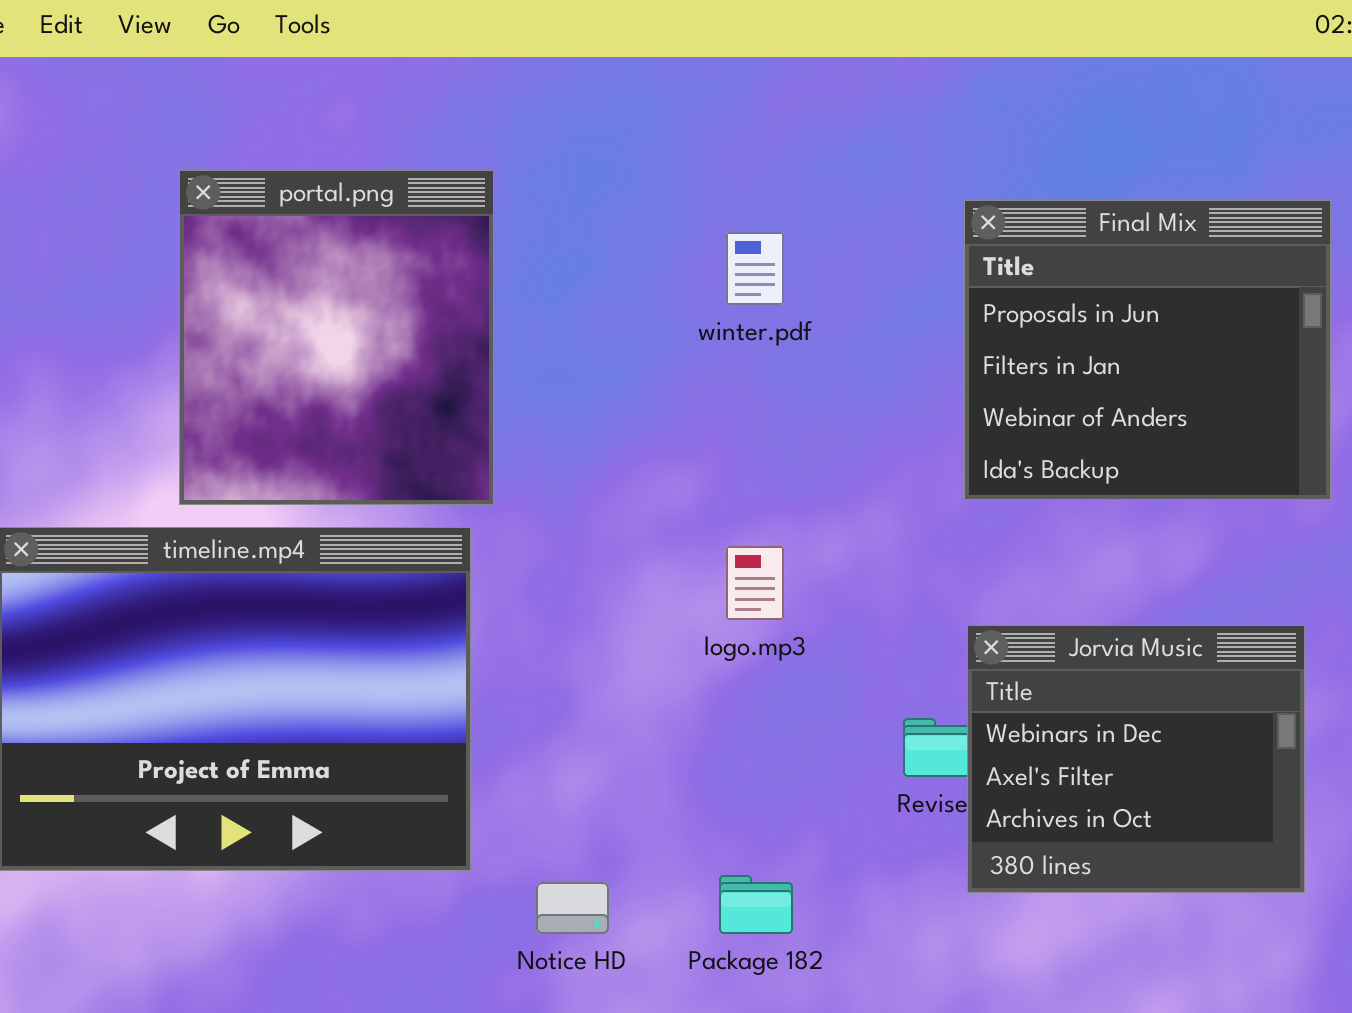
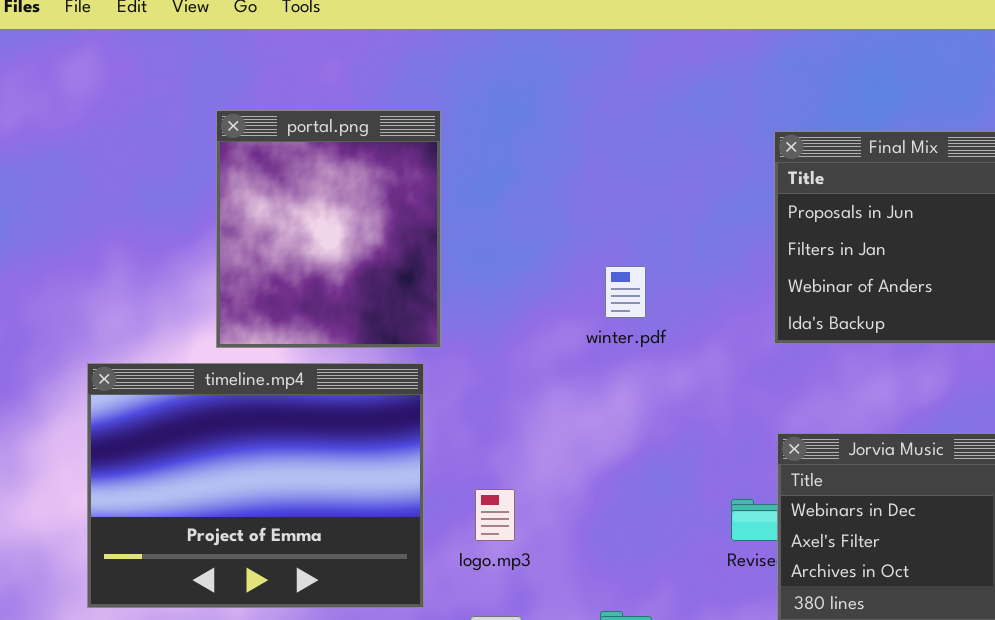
winter.pdf: [726,232,784,305] -> [605,266,646,318], moved
logo.mp3: [726,546,784,620] -> [475,489,515,541], moved

